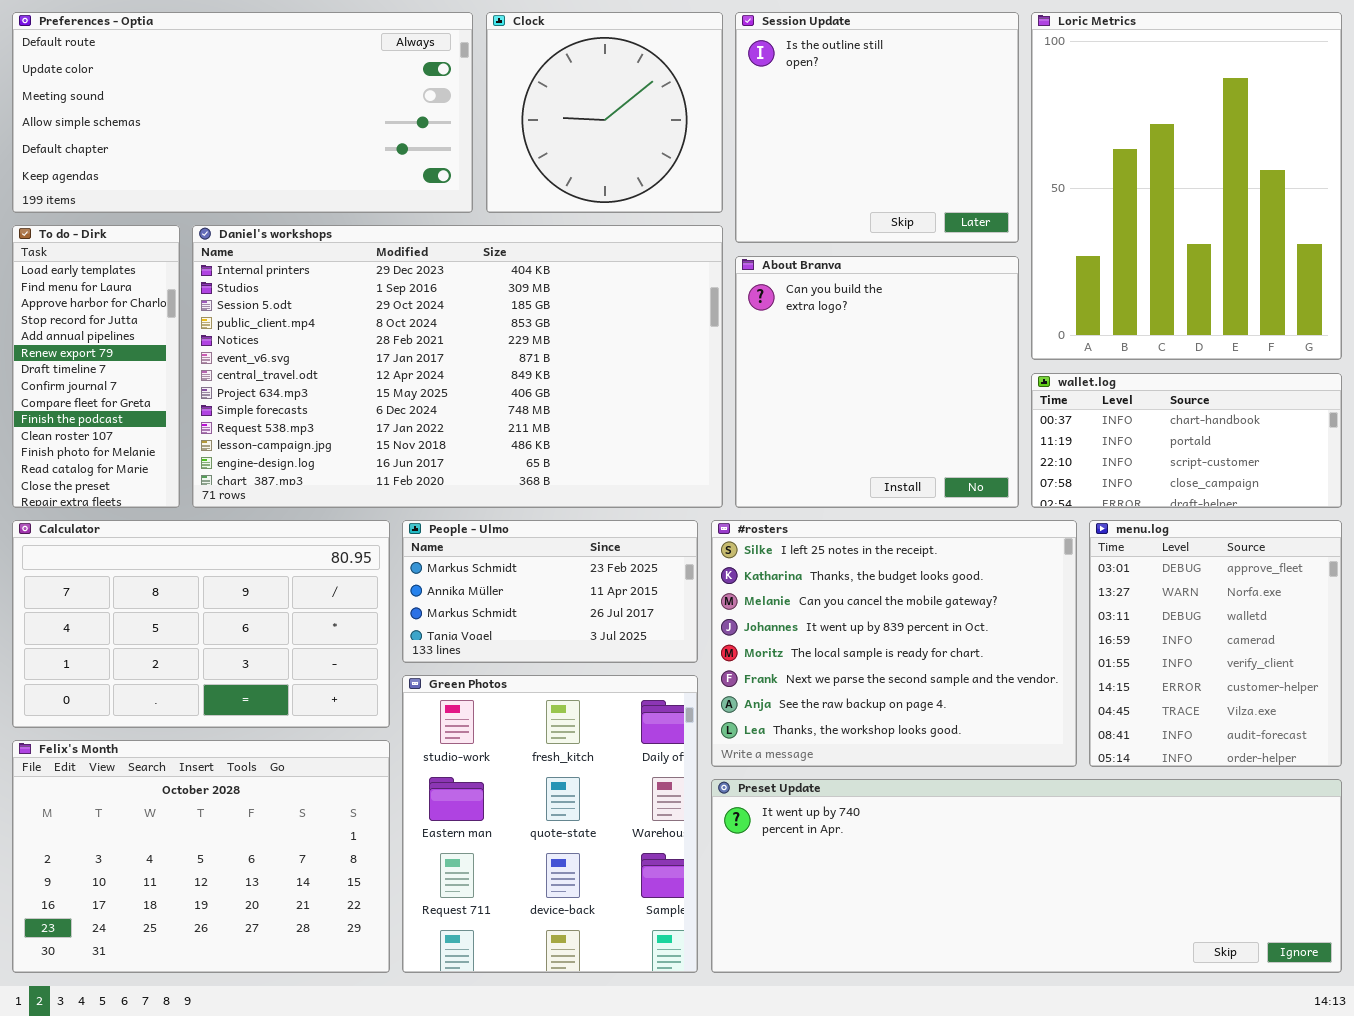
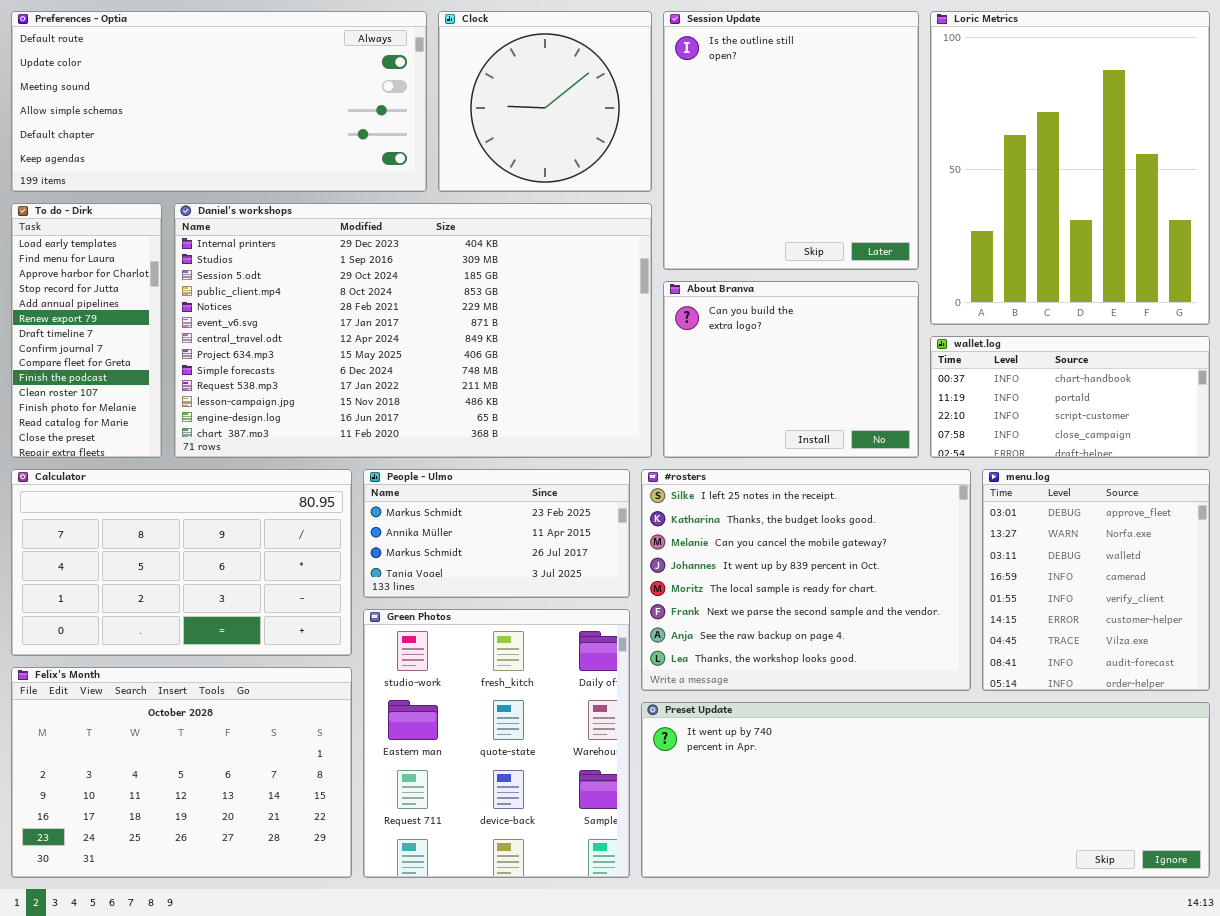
Session Update: [735,12,1019,243] -> [663,11,919,270], resized
About Branva: [735,256,1019,508] -> [663,281,919,458], resized

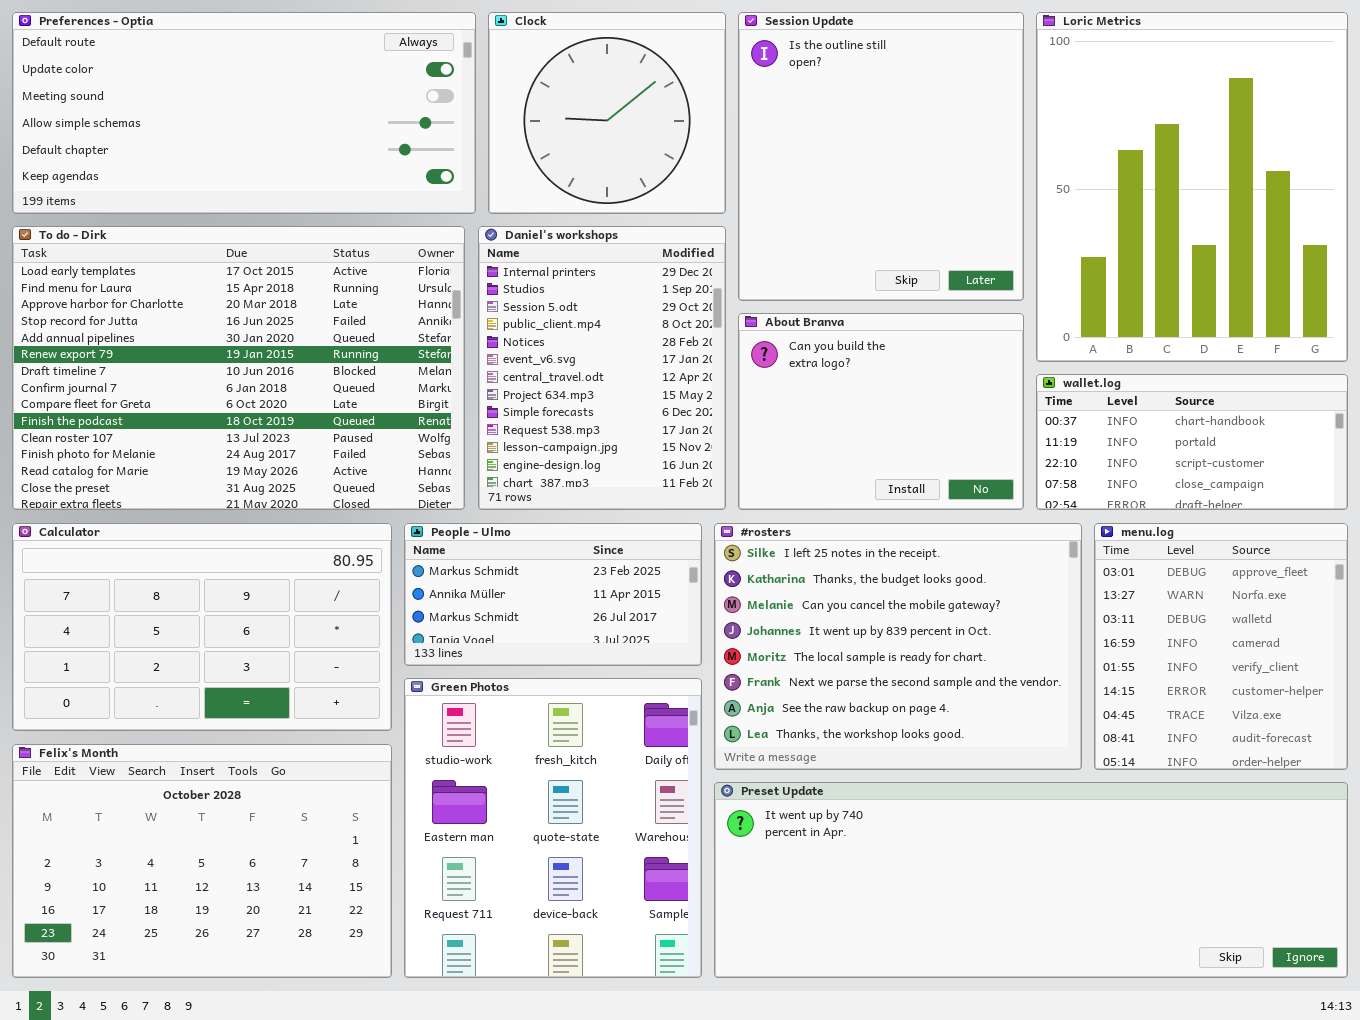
To do - Dirk: [11,203,162,458] -> [12,226,465,510], resized
Daniel's workshops: [174,203,652,458] -> [478,226,726,510], resized

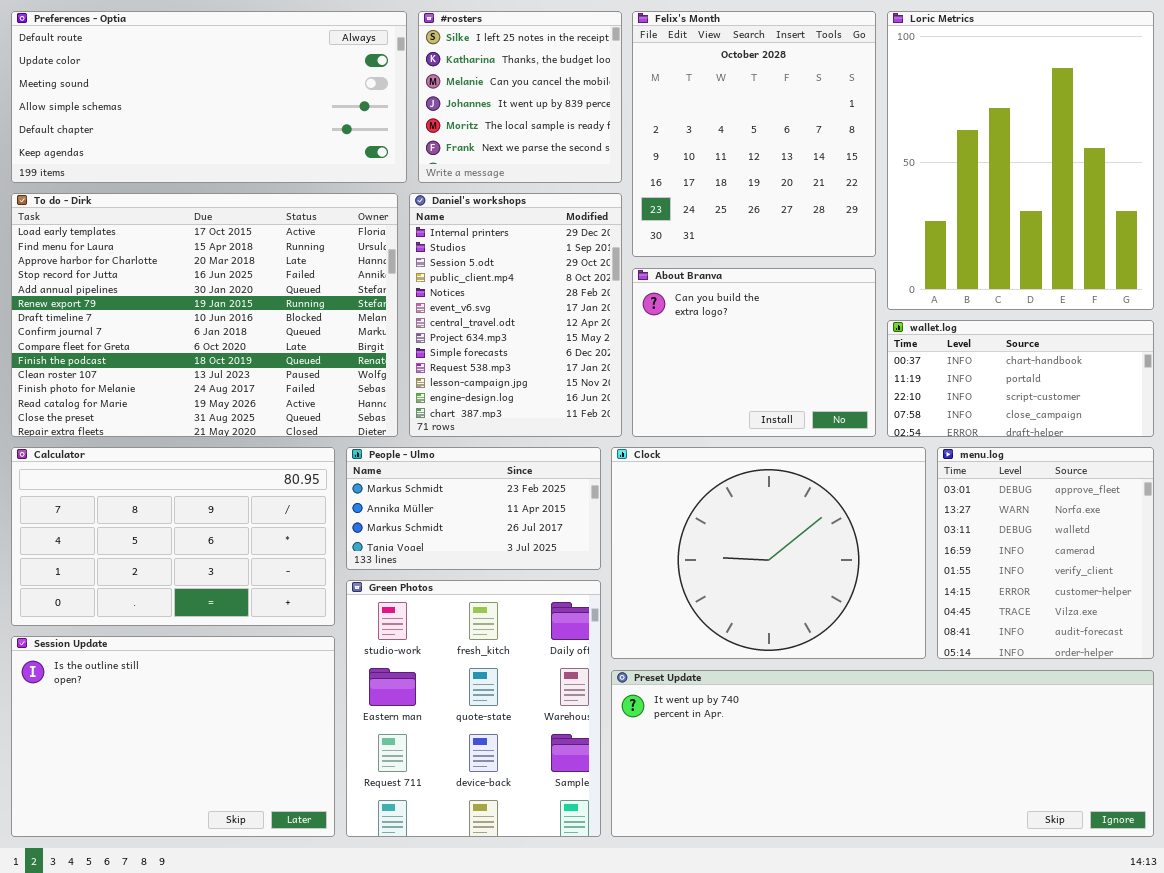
Clock: [488,12,726,214] -> [611,447,926,659], moved, resized
Session Update: [738,12,1024,301] -> [11,636,335,837], moved, resized
#rosters: [714,523,1082,770] -> [418,11,622,183], moved, resized
Felix's Month: [12,744,392,978] -> [632,11,876,257], moved, resized

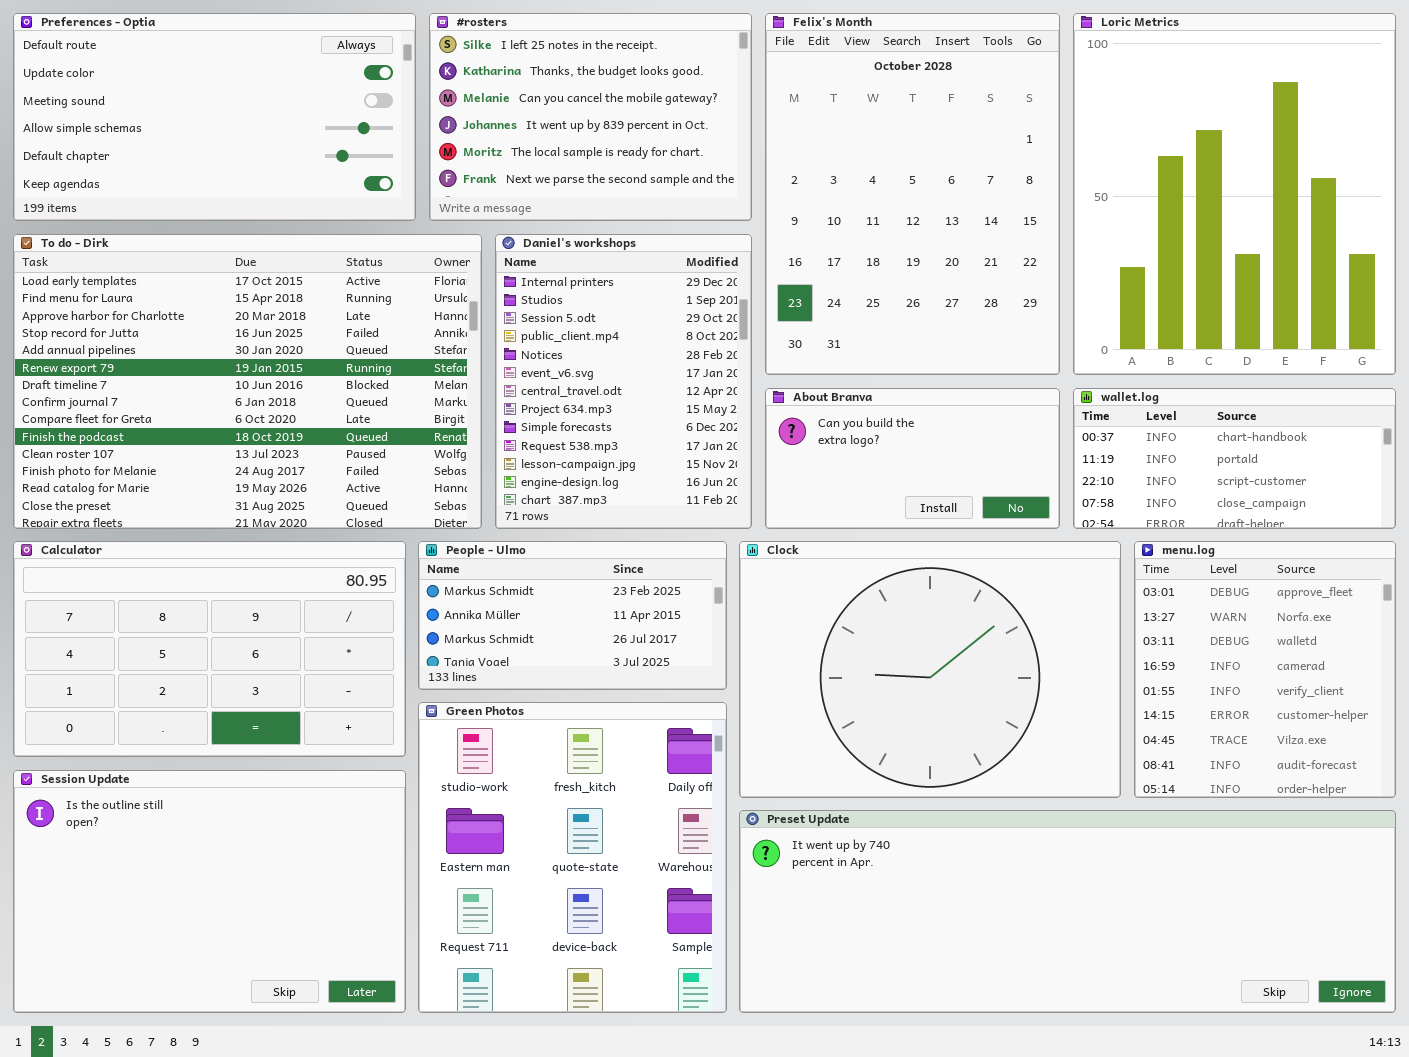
Preferences - Optia: [11,11,407,183] -> [13,13,416,221], resized
#rosters: [418,11,622,183] -> [429,13,752,221], resized
Felix's Month: [632,11,876,257] -> [765,13,1060,375], resized
About Branva: [632,268,876,437] -> [765,388,1060,529], resized

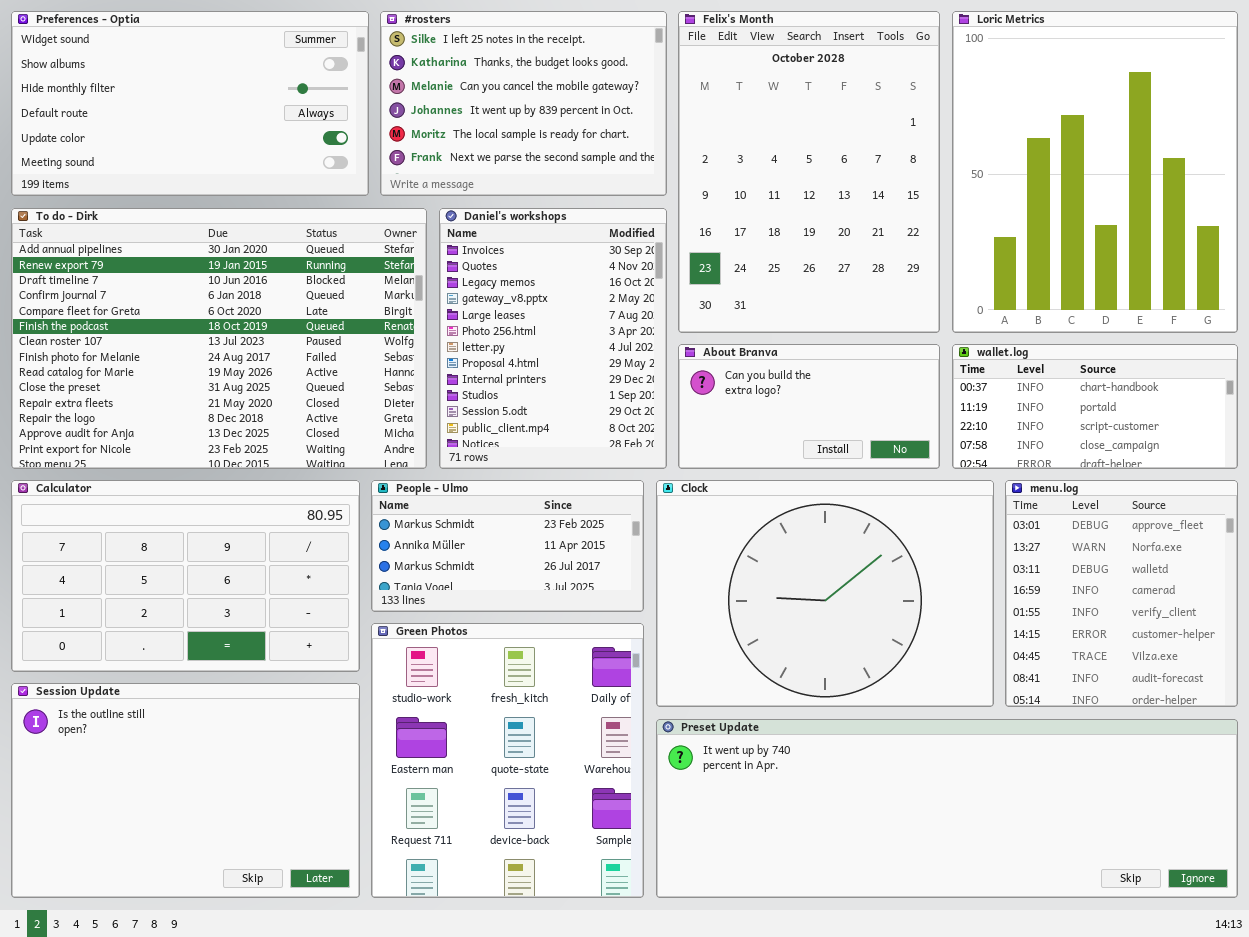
Preferences - Optia: [13,13,416,221] -> [11,11,369,196], scrolled up 3 rows
To do - Dirk: [13,234,482,529] -> [11,208,427,469], scrolled down 4 rows
Daniel's workshops: [495,234,752,529] -> [439,208,667,469], scrolled up 8 rows

